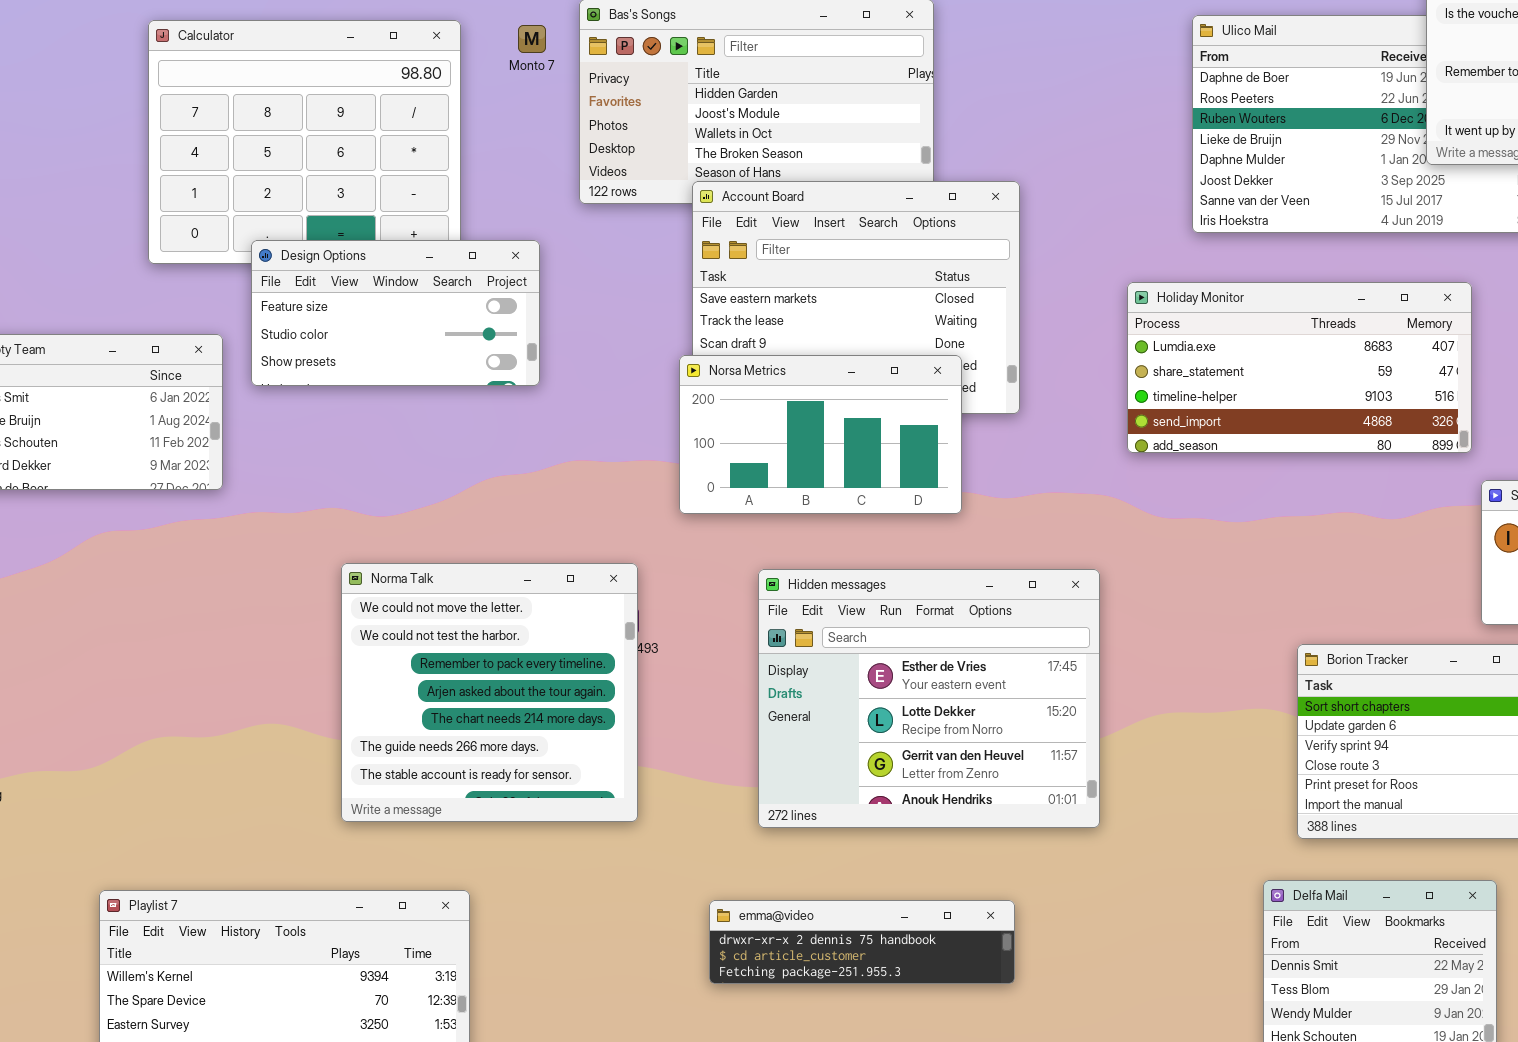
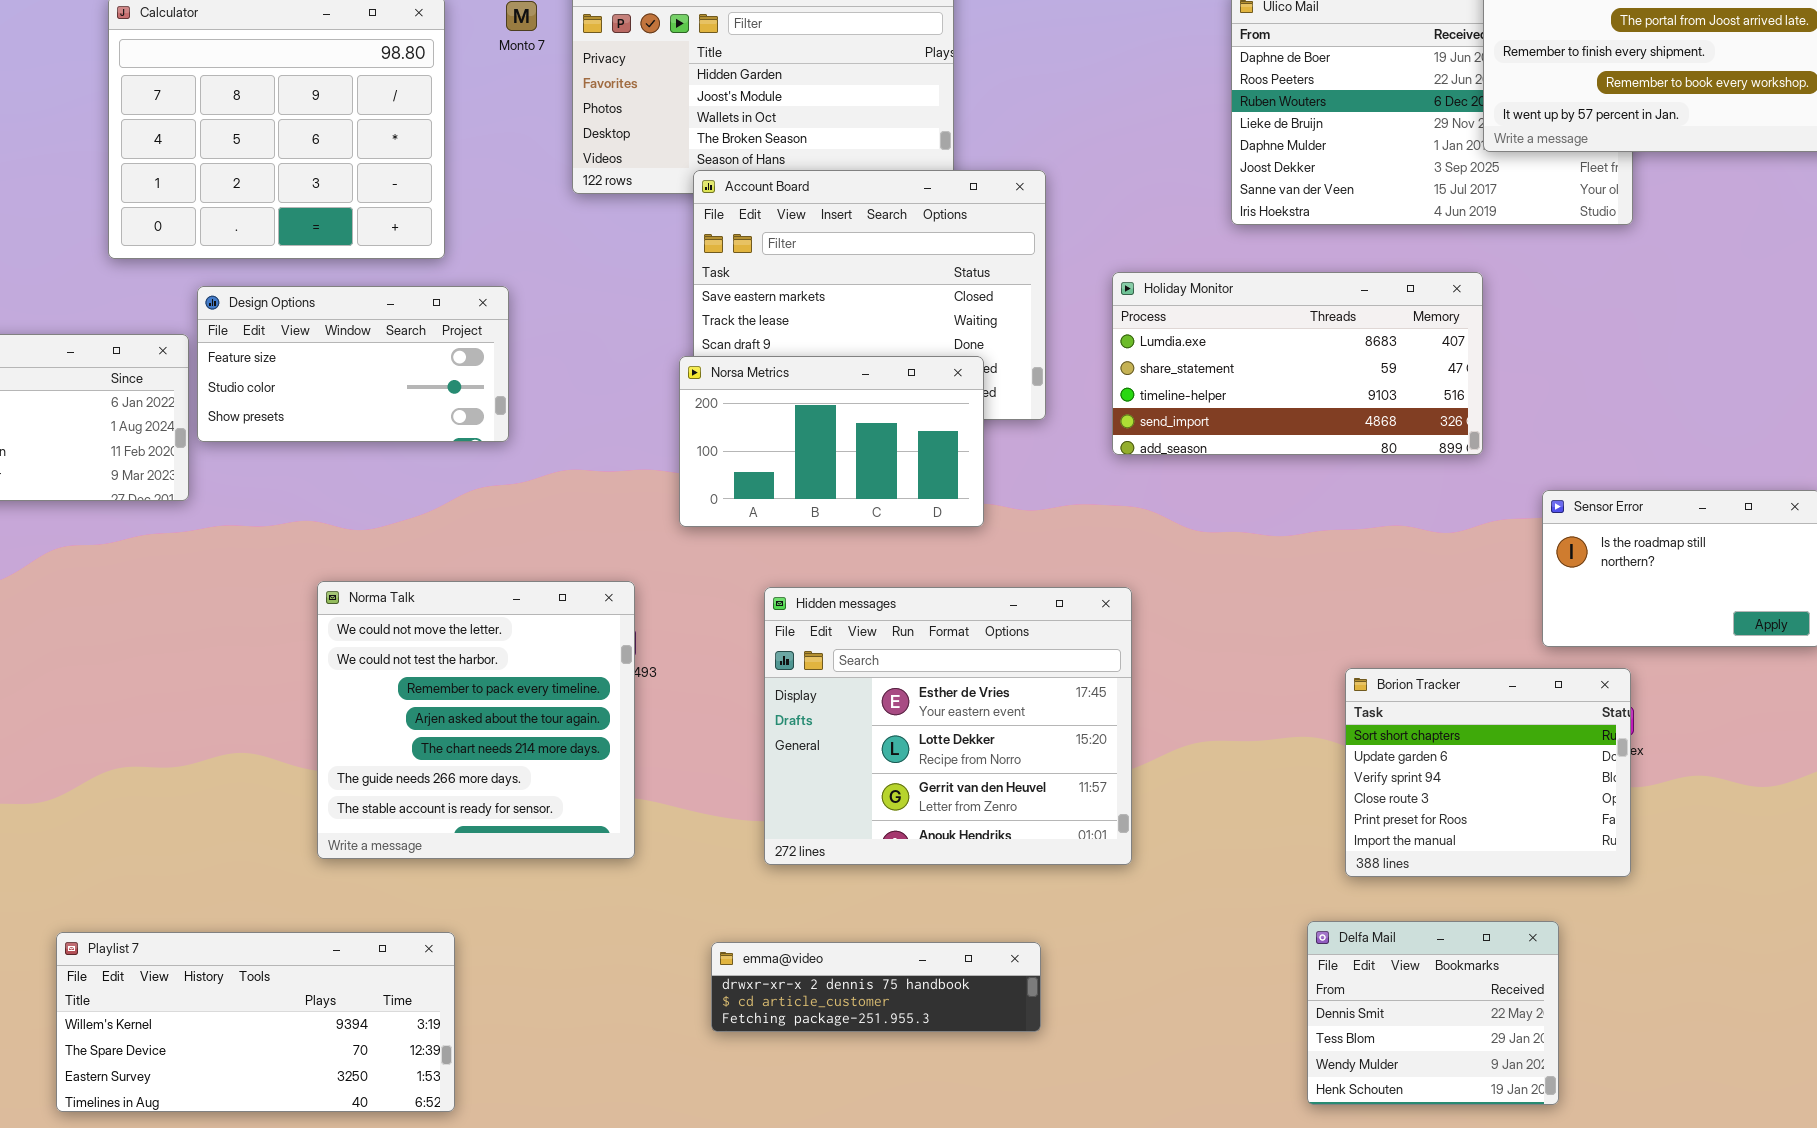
Design Options: [251,240,540,386] -> [197,286,509,442], moved
Holiday Monitor: [1127,282,1472,453] -> [1112,272,1483,455], moved

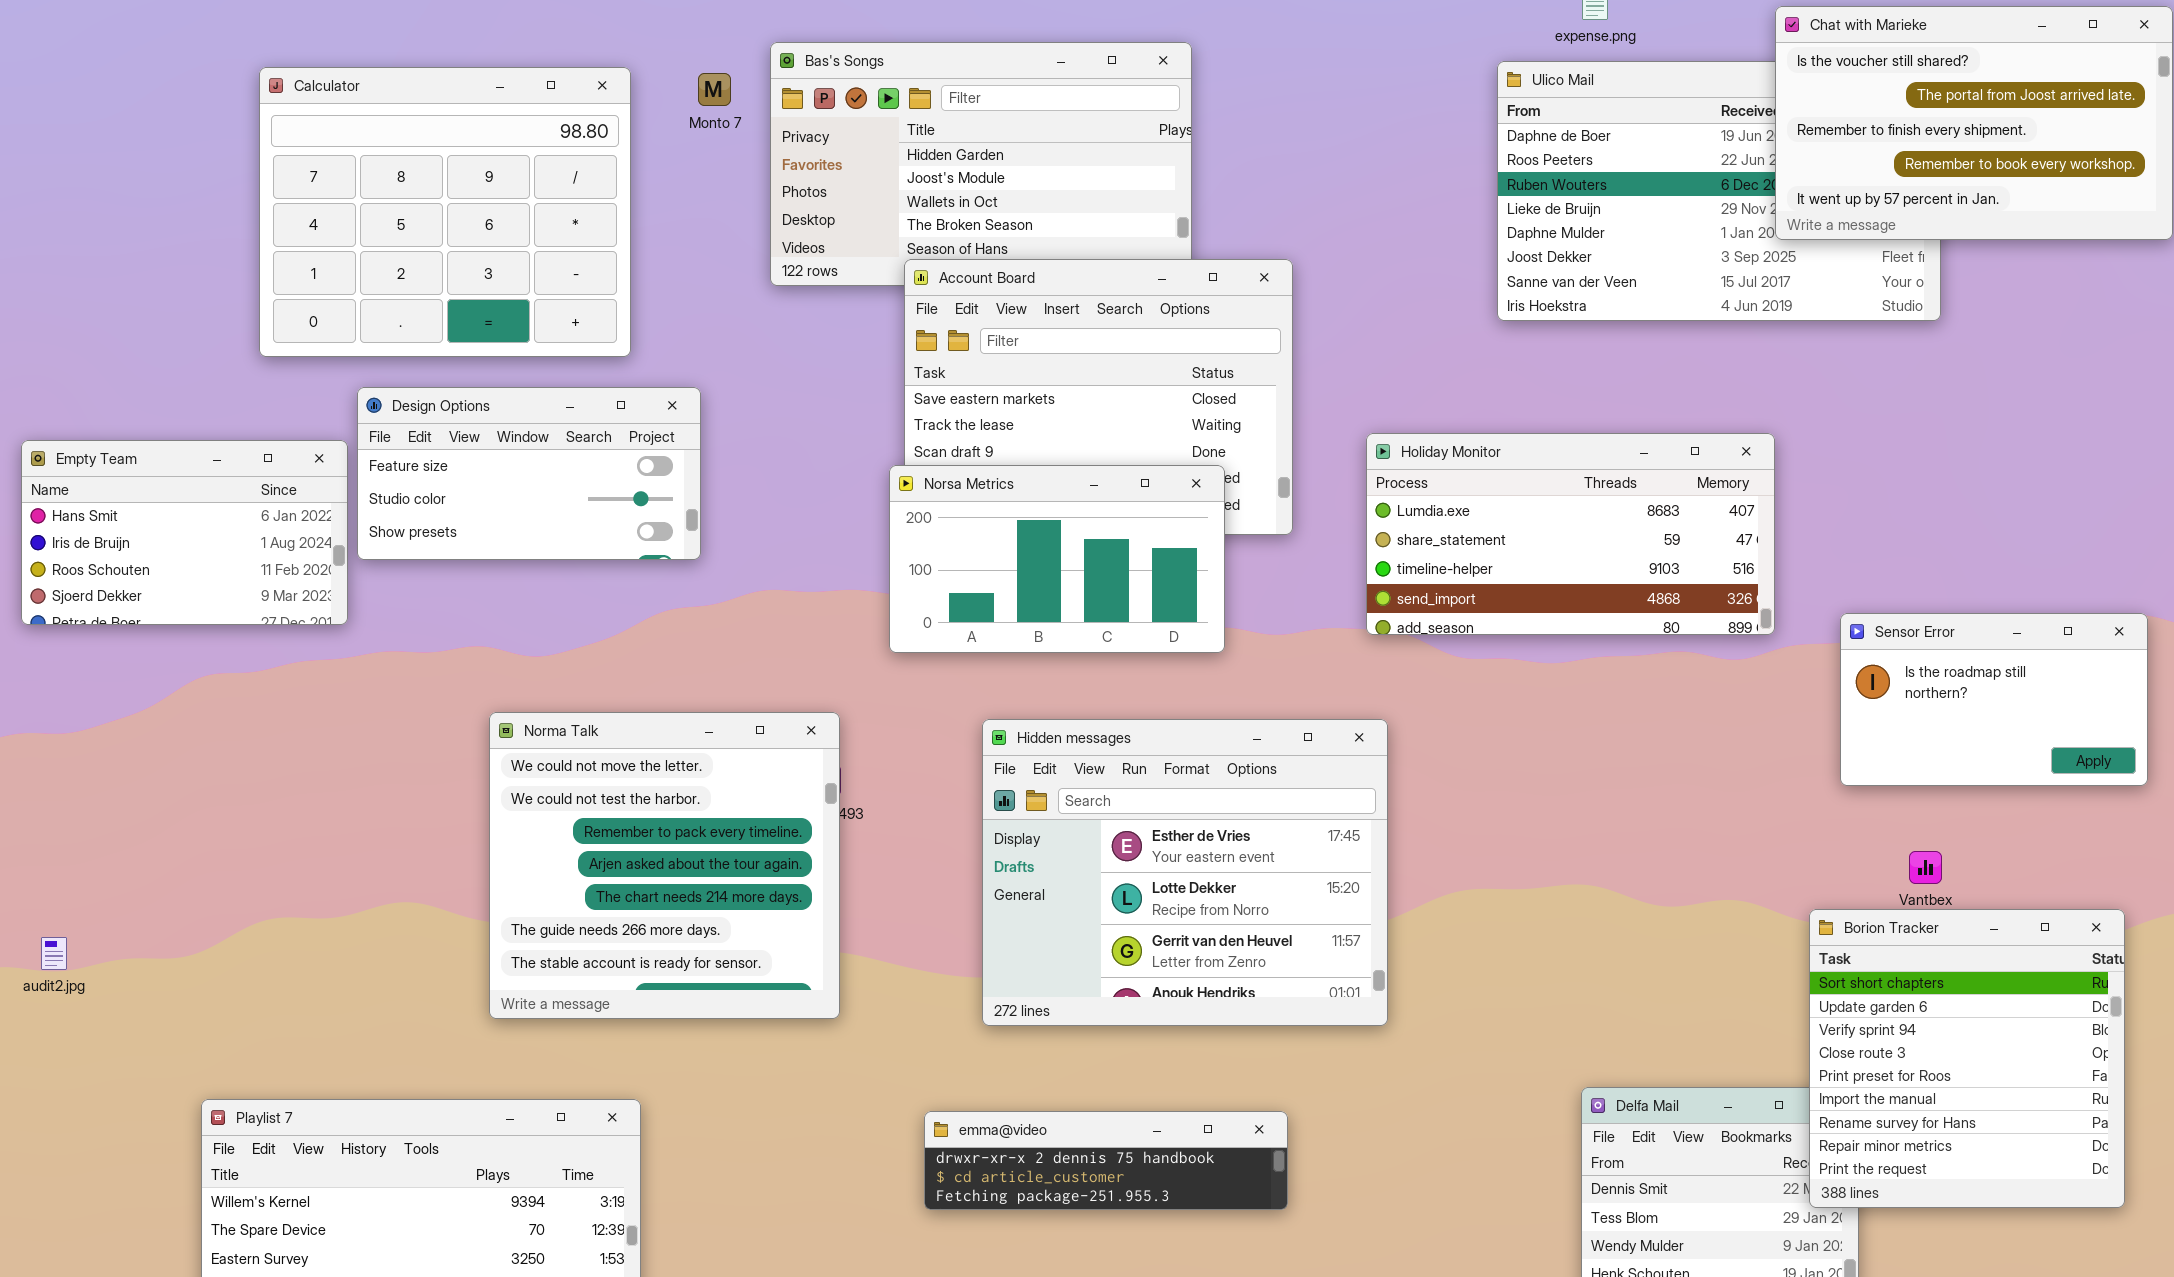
Holiday Monitor: [1112,272,1483,455] -> [1366,433,1775,635], moved
Borion Tracker: [1345,668,1631,877] -> [1809,909,2125,1208], moved, resized

